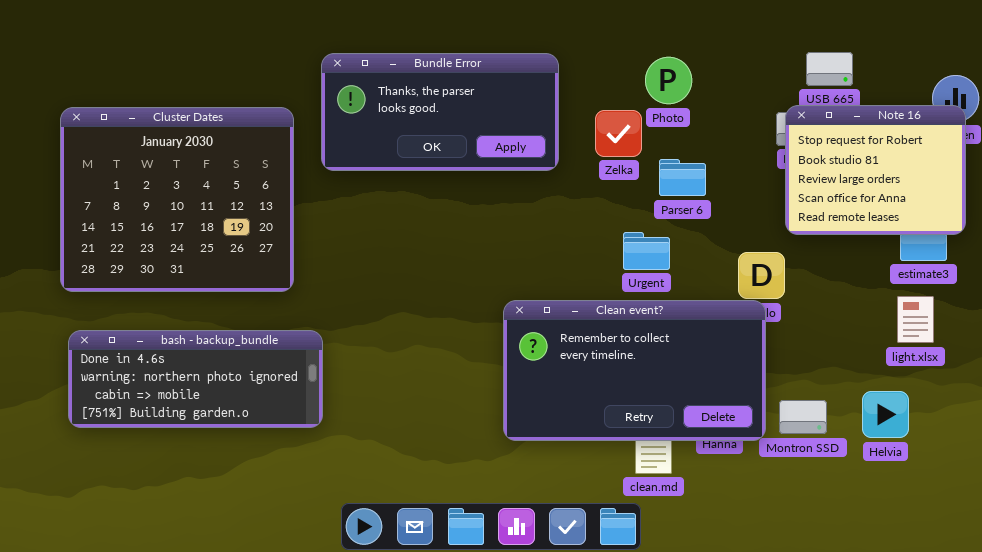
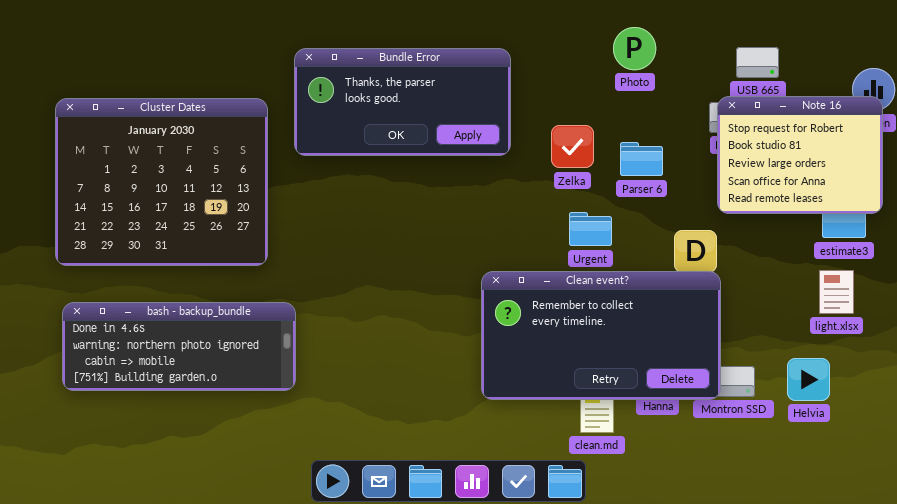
Photo: [645,57,692,104] -> [613,27,656,70], moved
Zelka: [595,110,642,157] -> [551,125,594,168], moved
Parser 6: [659,159,706,196] -> [620,142,663,176], moved
Clean event?: [503,300,766,441] -> [481,271,721,400], moved

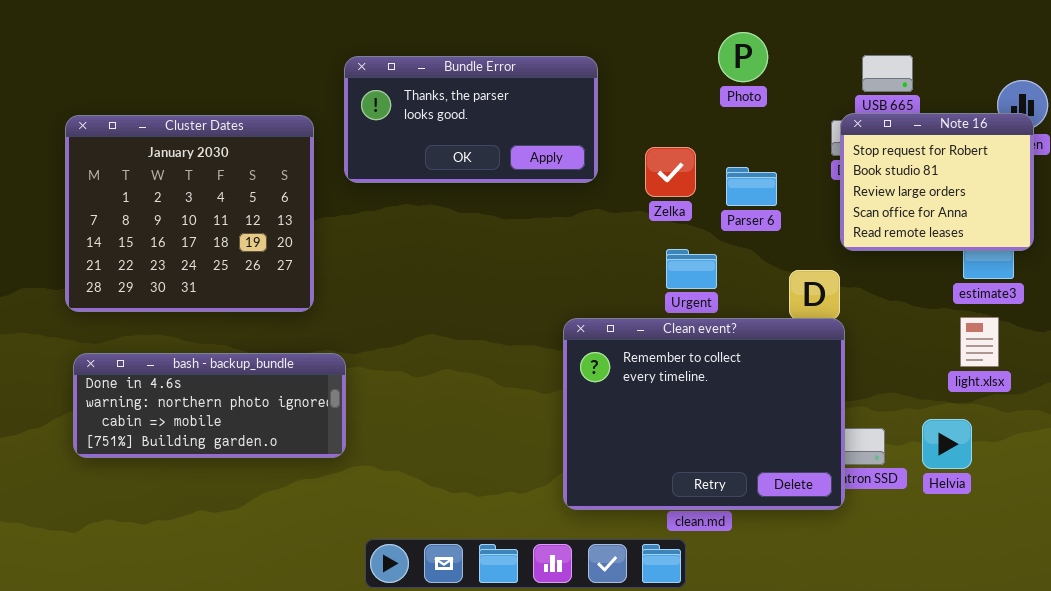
Clean event?: [481,271,721,400] -> [563,318,845,510], resized

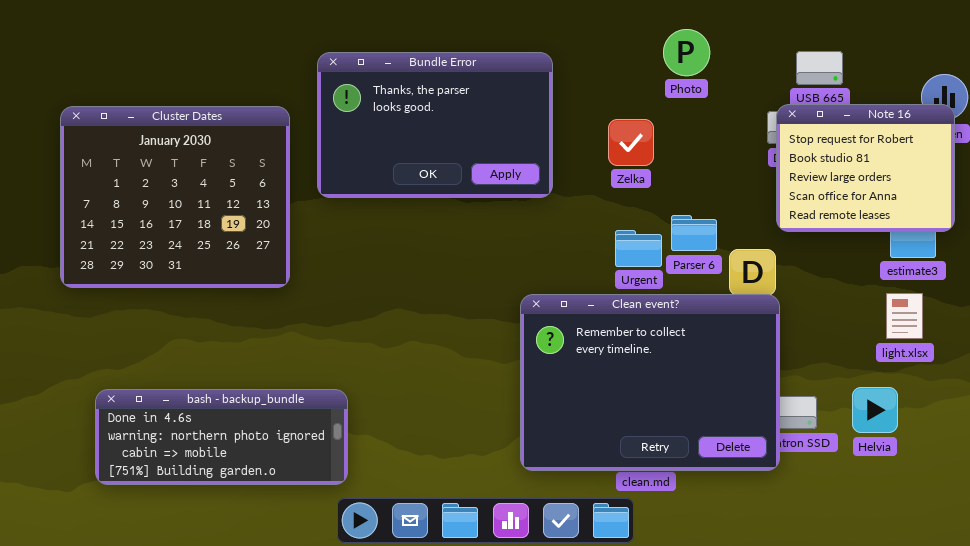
Bundle Error: [344,56,598,183] -> [317,52,553,198], resized
Zelka: [645,147,696,197] -> [608,119,654,166], moved
Parser 6: [726,167,777,206] -> [671,215,717,251], moved
bash - backup_bundle: [73,353,346,458] -> [95,389,348,485], moved

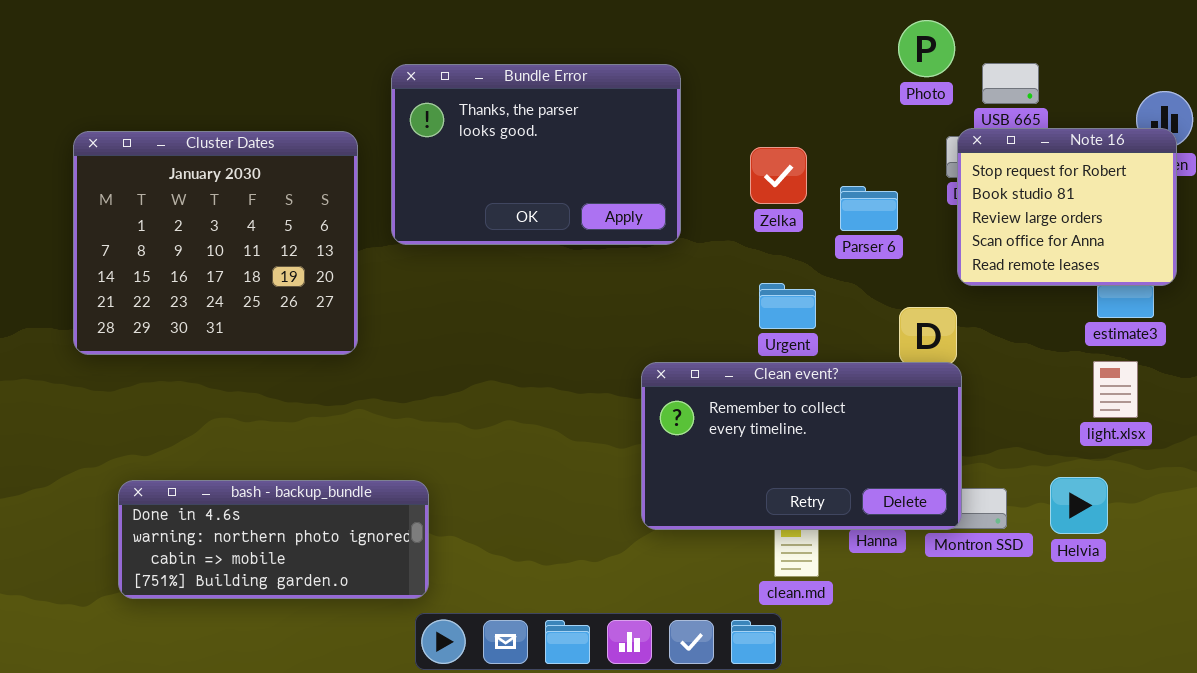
Photo: [663,29,710,76] -> [898,20,955,77], moved
Parser 6: [671,215,717,251] -> [840,186,898,231], moved
Clean event?: [520,294,780,471] -> [641,362,962,530], resized

